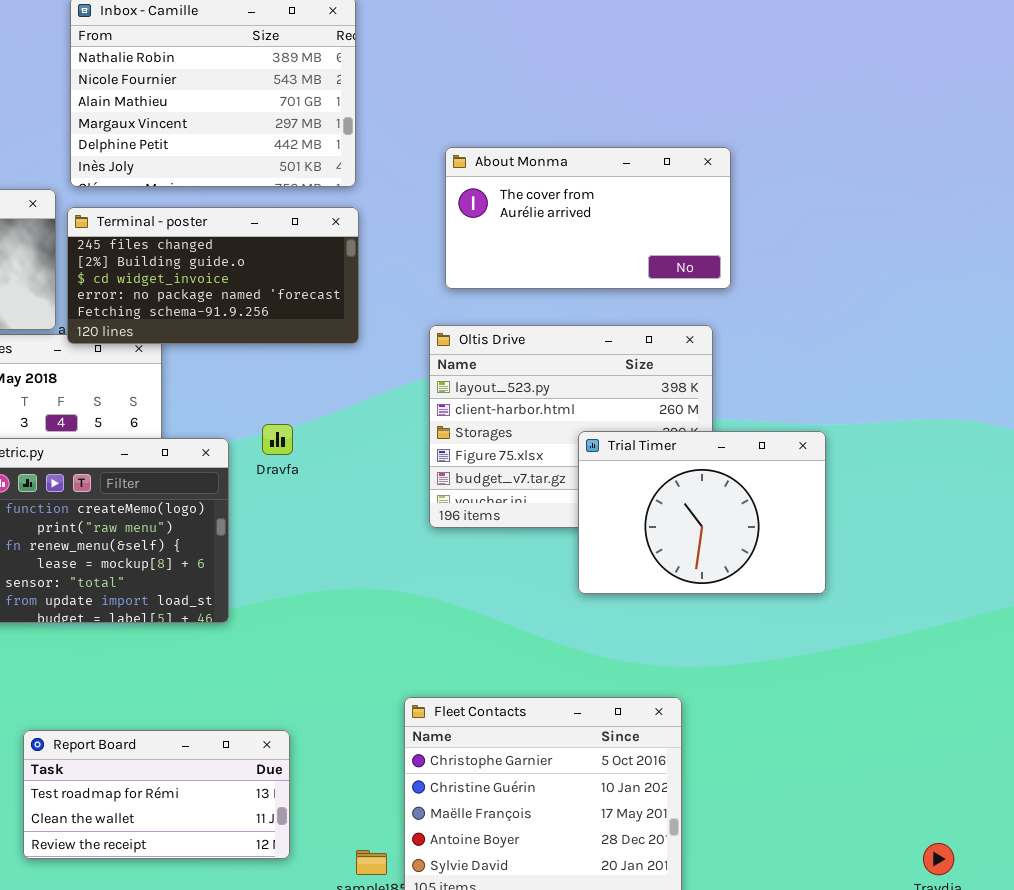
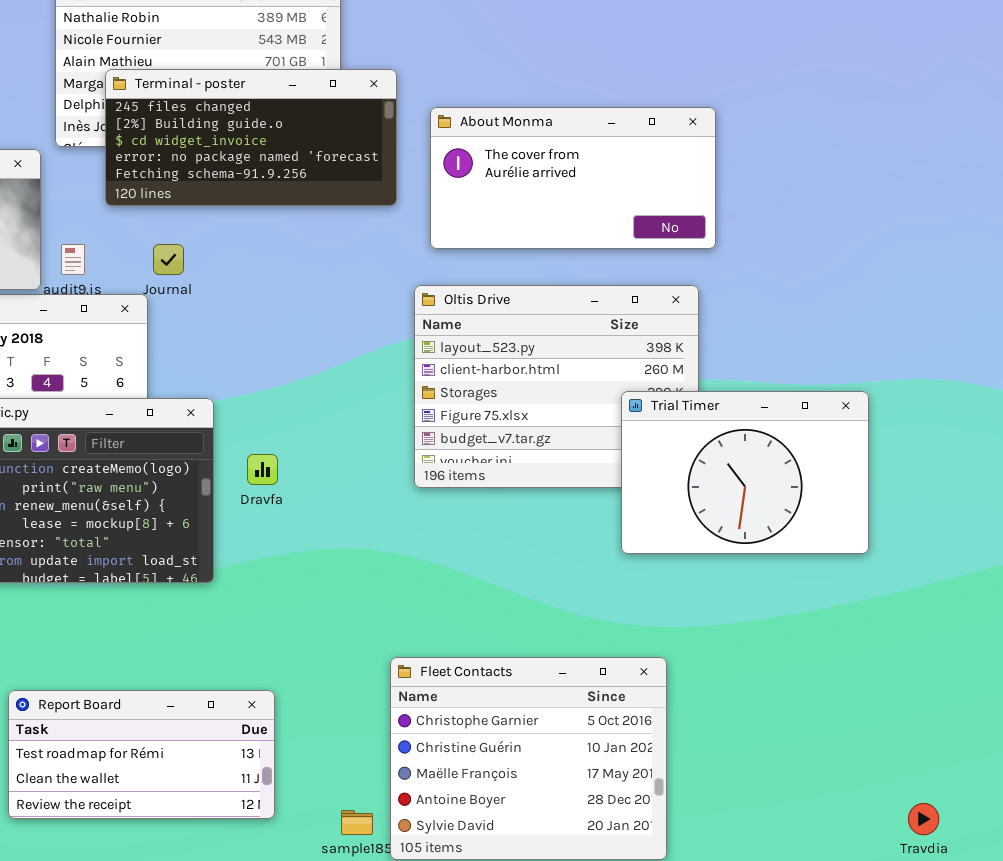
Terminal - poster: [67,207,359,344] -> [105,69,397,206], moved
Dravfa: [262,424,293,455] -> [247,454,278,485], moved
Trial Timer: [578,431,826,594] -> [621,391,869,554], moved

